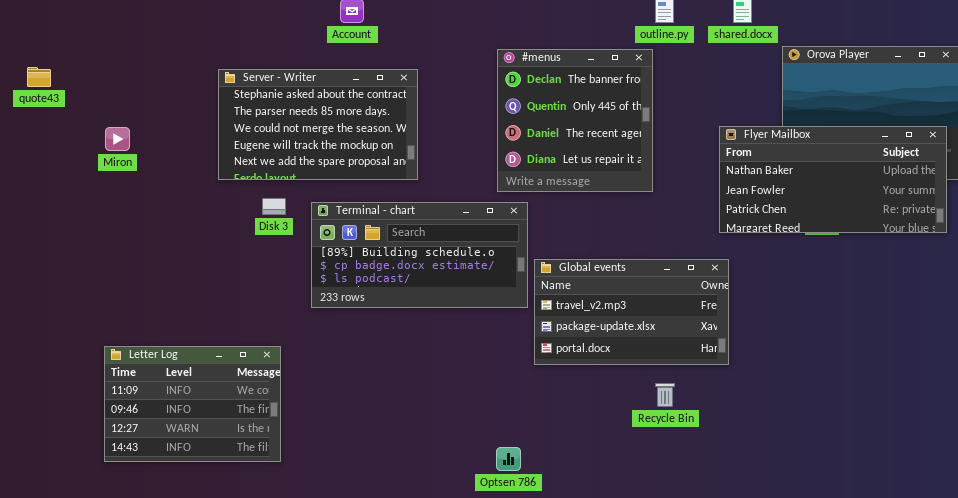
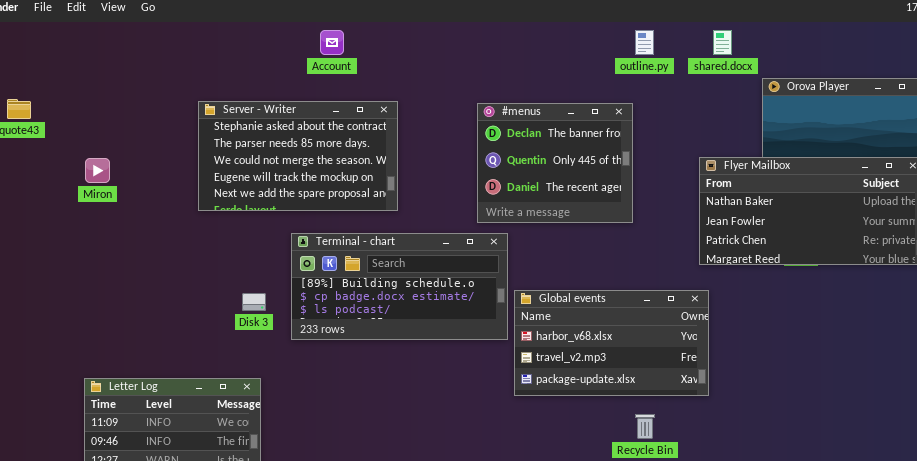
#menus: [497,49,653,192] -> [477,103,633,223], resized
Disk 3: [262,198,286,215] -> [242,293,266,311], moved
Global events: [534,259,729,365] -> [514,290,709,396], scrolled up 1 row

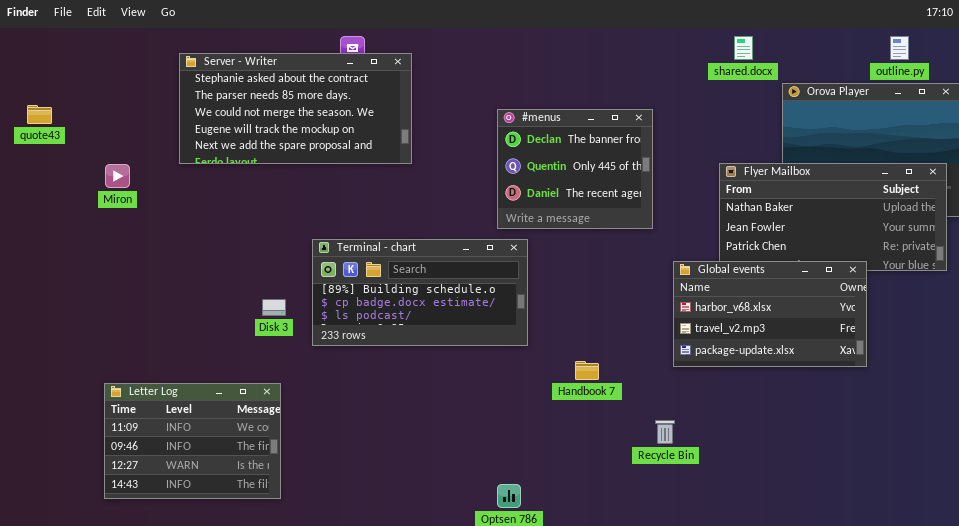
outline.py: [635,30,654,55] -> [890,36,909,60], moved
Server - Writer: [198,101,398,211] -> [179,53,412,164], moved, resized
Global events: [514,290,709,396] -> [673,261,867,367], moved

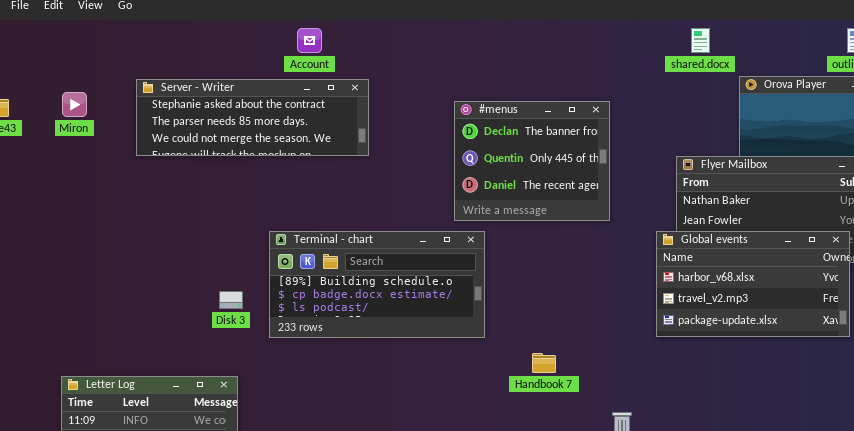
Server - Writer: [179,53,412,164] -> [136,79,369,156], resized
Miron: [105,164,130,188] -> [62,92,87,117], moved
Global events: [673,261,867,367] -> [656,231,850,337], moved

